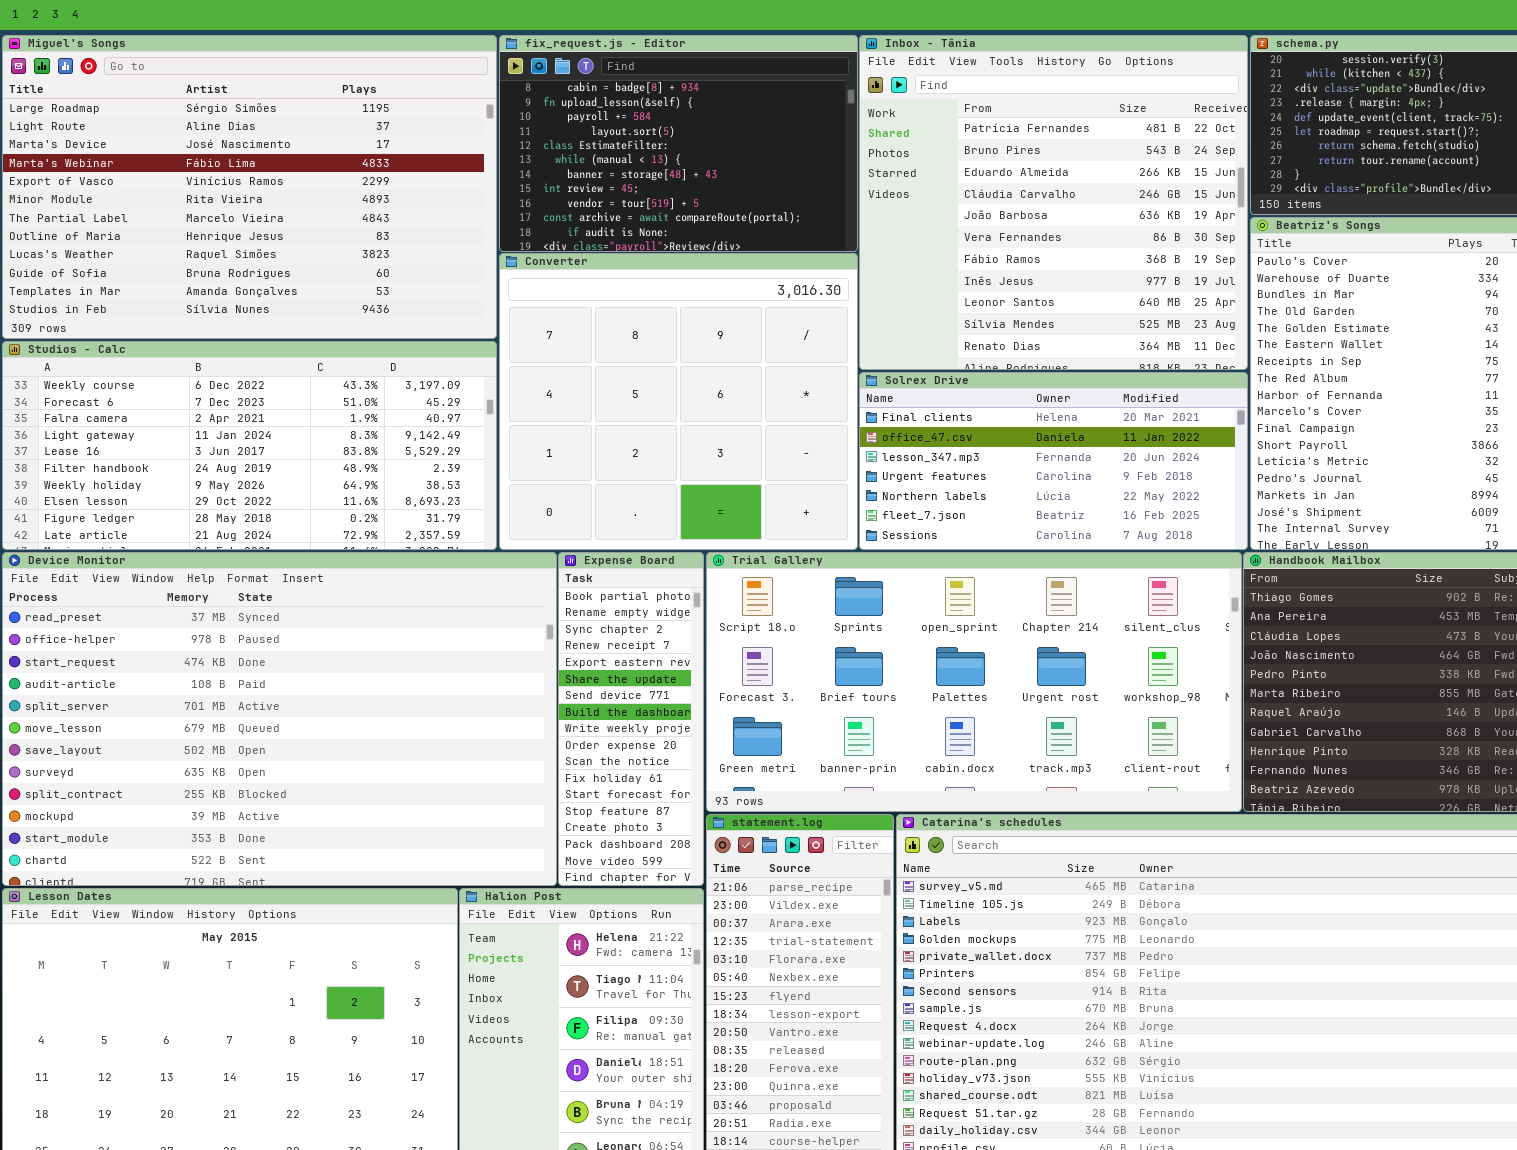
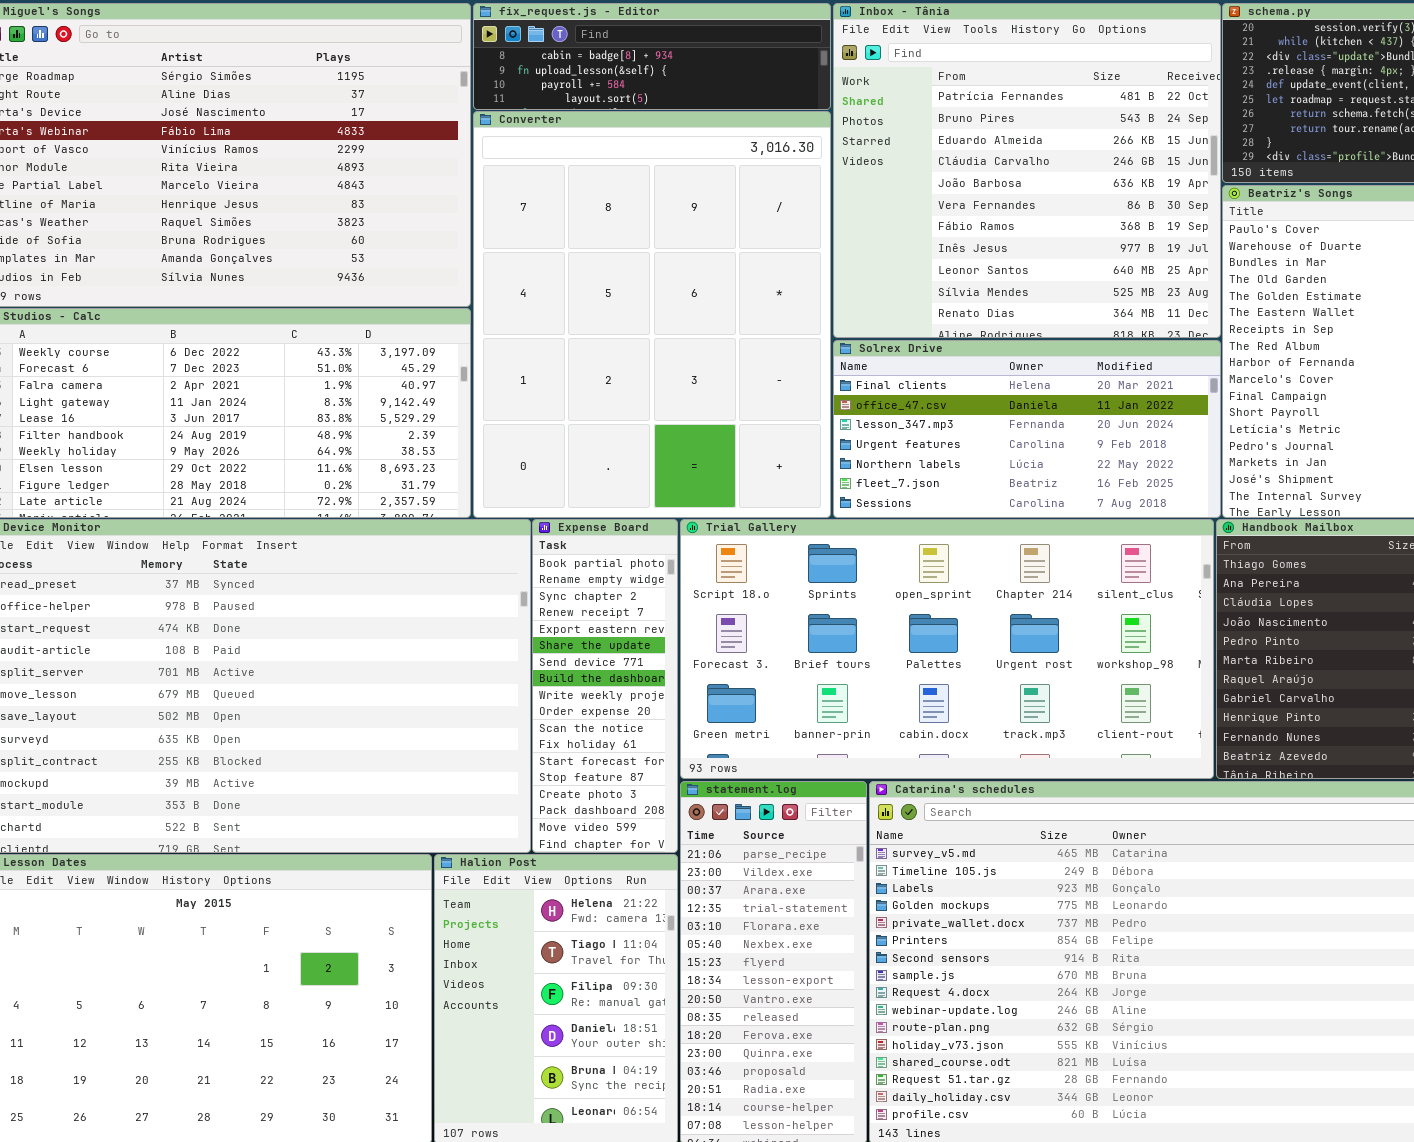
fix_request.js - Editor: [499,35,858,252] -> [473,3,831,110], resized
Converter: [499,253,858,550] -> [473,111,831,518], resized

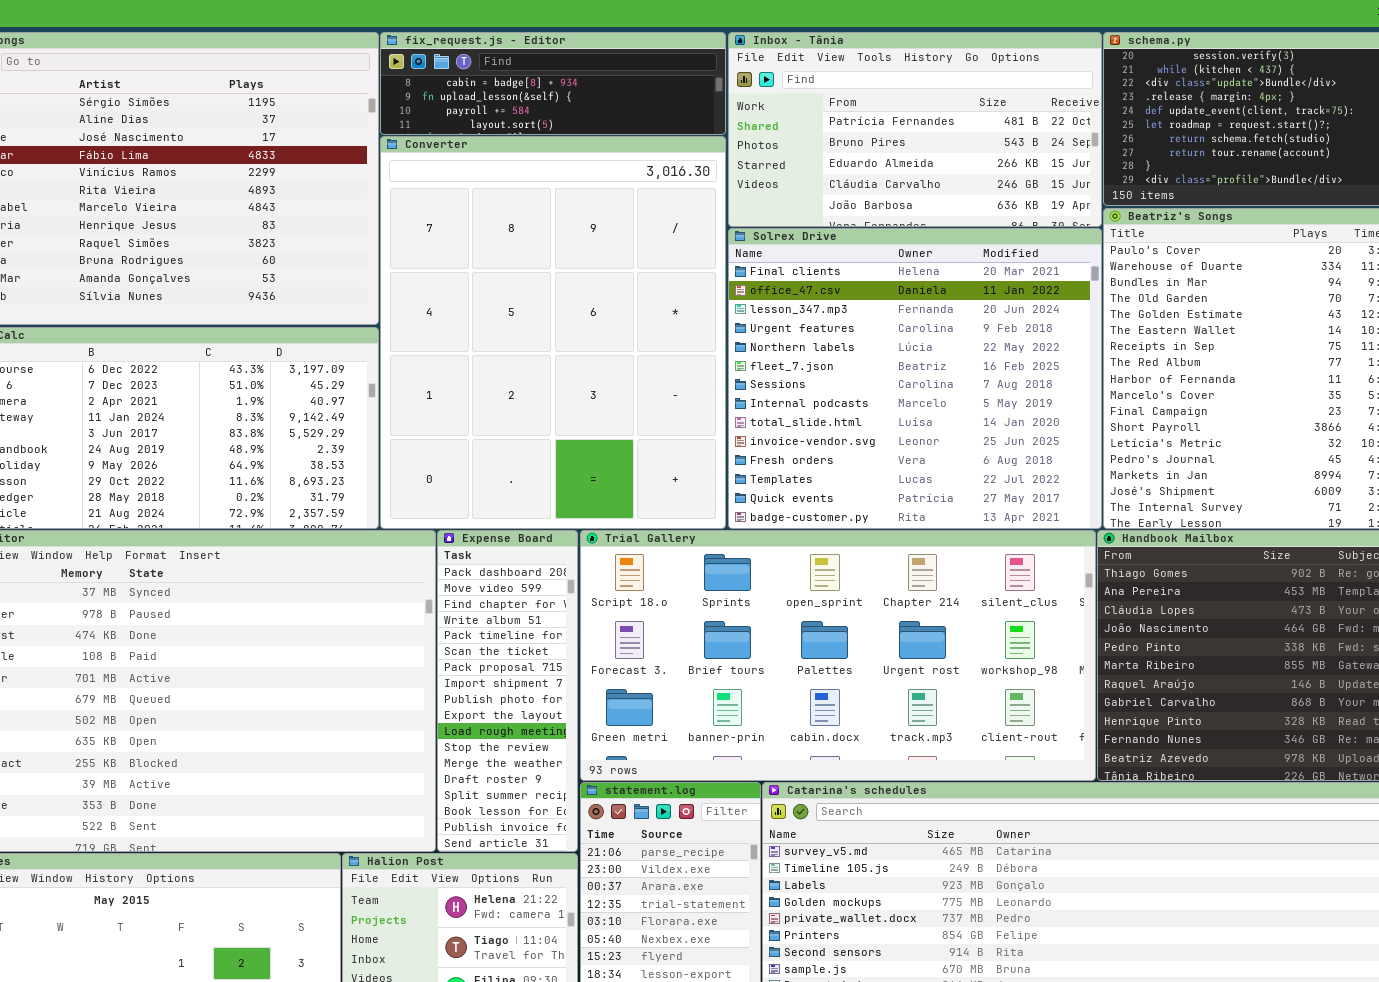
Inbox - Tânia: [833,3,1221,338] -> [728,32,1102,227], resized
Solrex Drive: [833,340,1221,518] -> [728,228,1102,529], resized
Expense Board: [532,519,678,853] -> [437,530,578,852], scrolled down 15 rows

